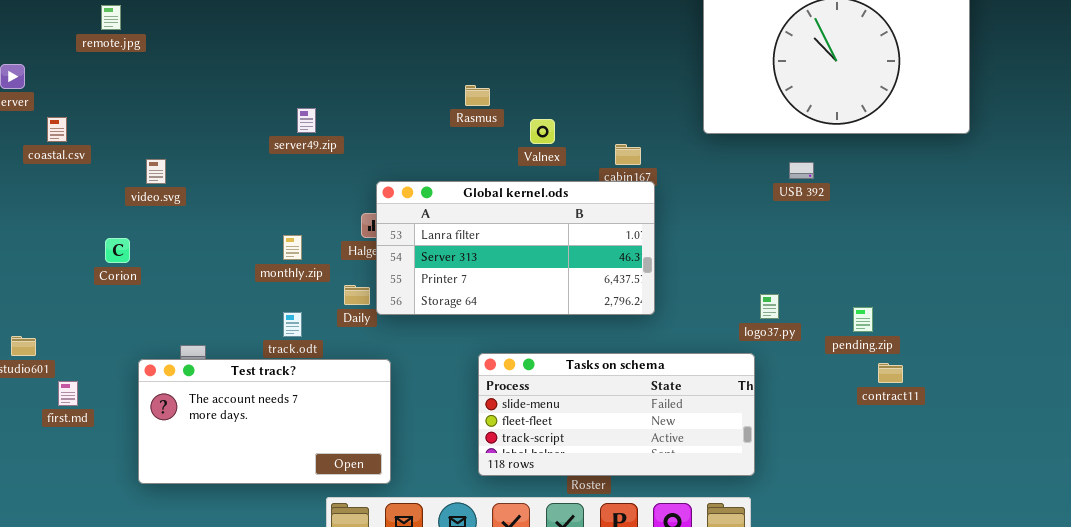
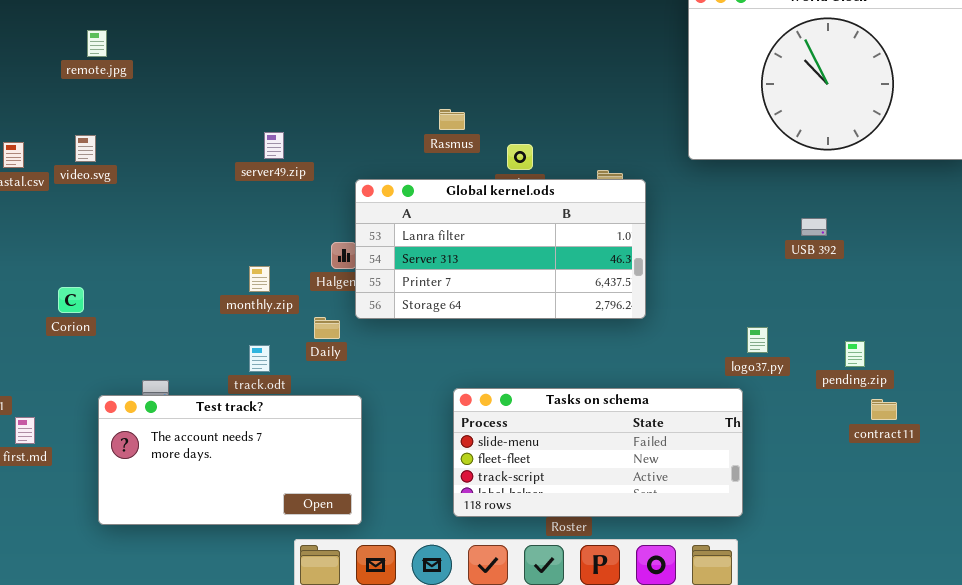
remote.jpg: [101,5,121,30] -> [87,30,107,57], moved
video.svg: [146,159,166,184] -> [75,135,96,162], moved
USB 392: [789,162,814,179] -> [801,218,827,236], moved
Global kernel.ods: [376,181,655,315] -> [355,179,646,319], moved
Corion: [105,238,130,263] -> [58,287,84,313], moved

